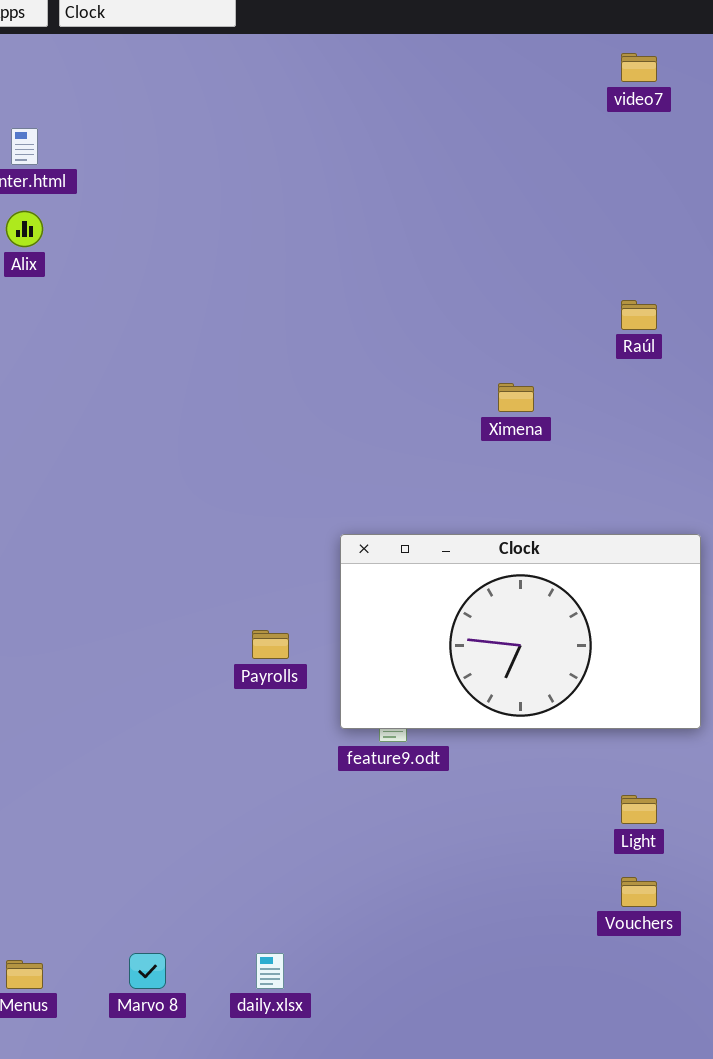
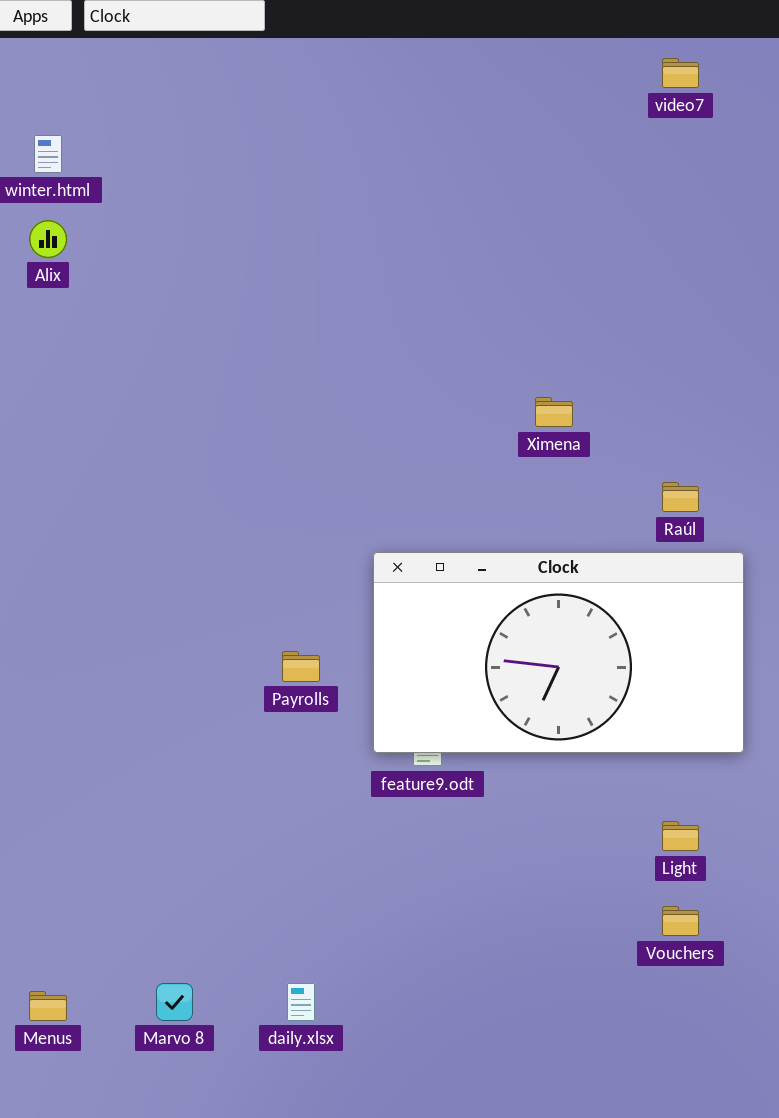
Raúl: [621,300,657,330] -> [662,482,699,512], moved

